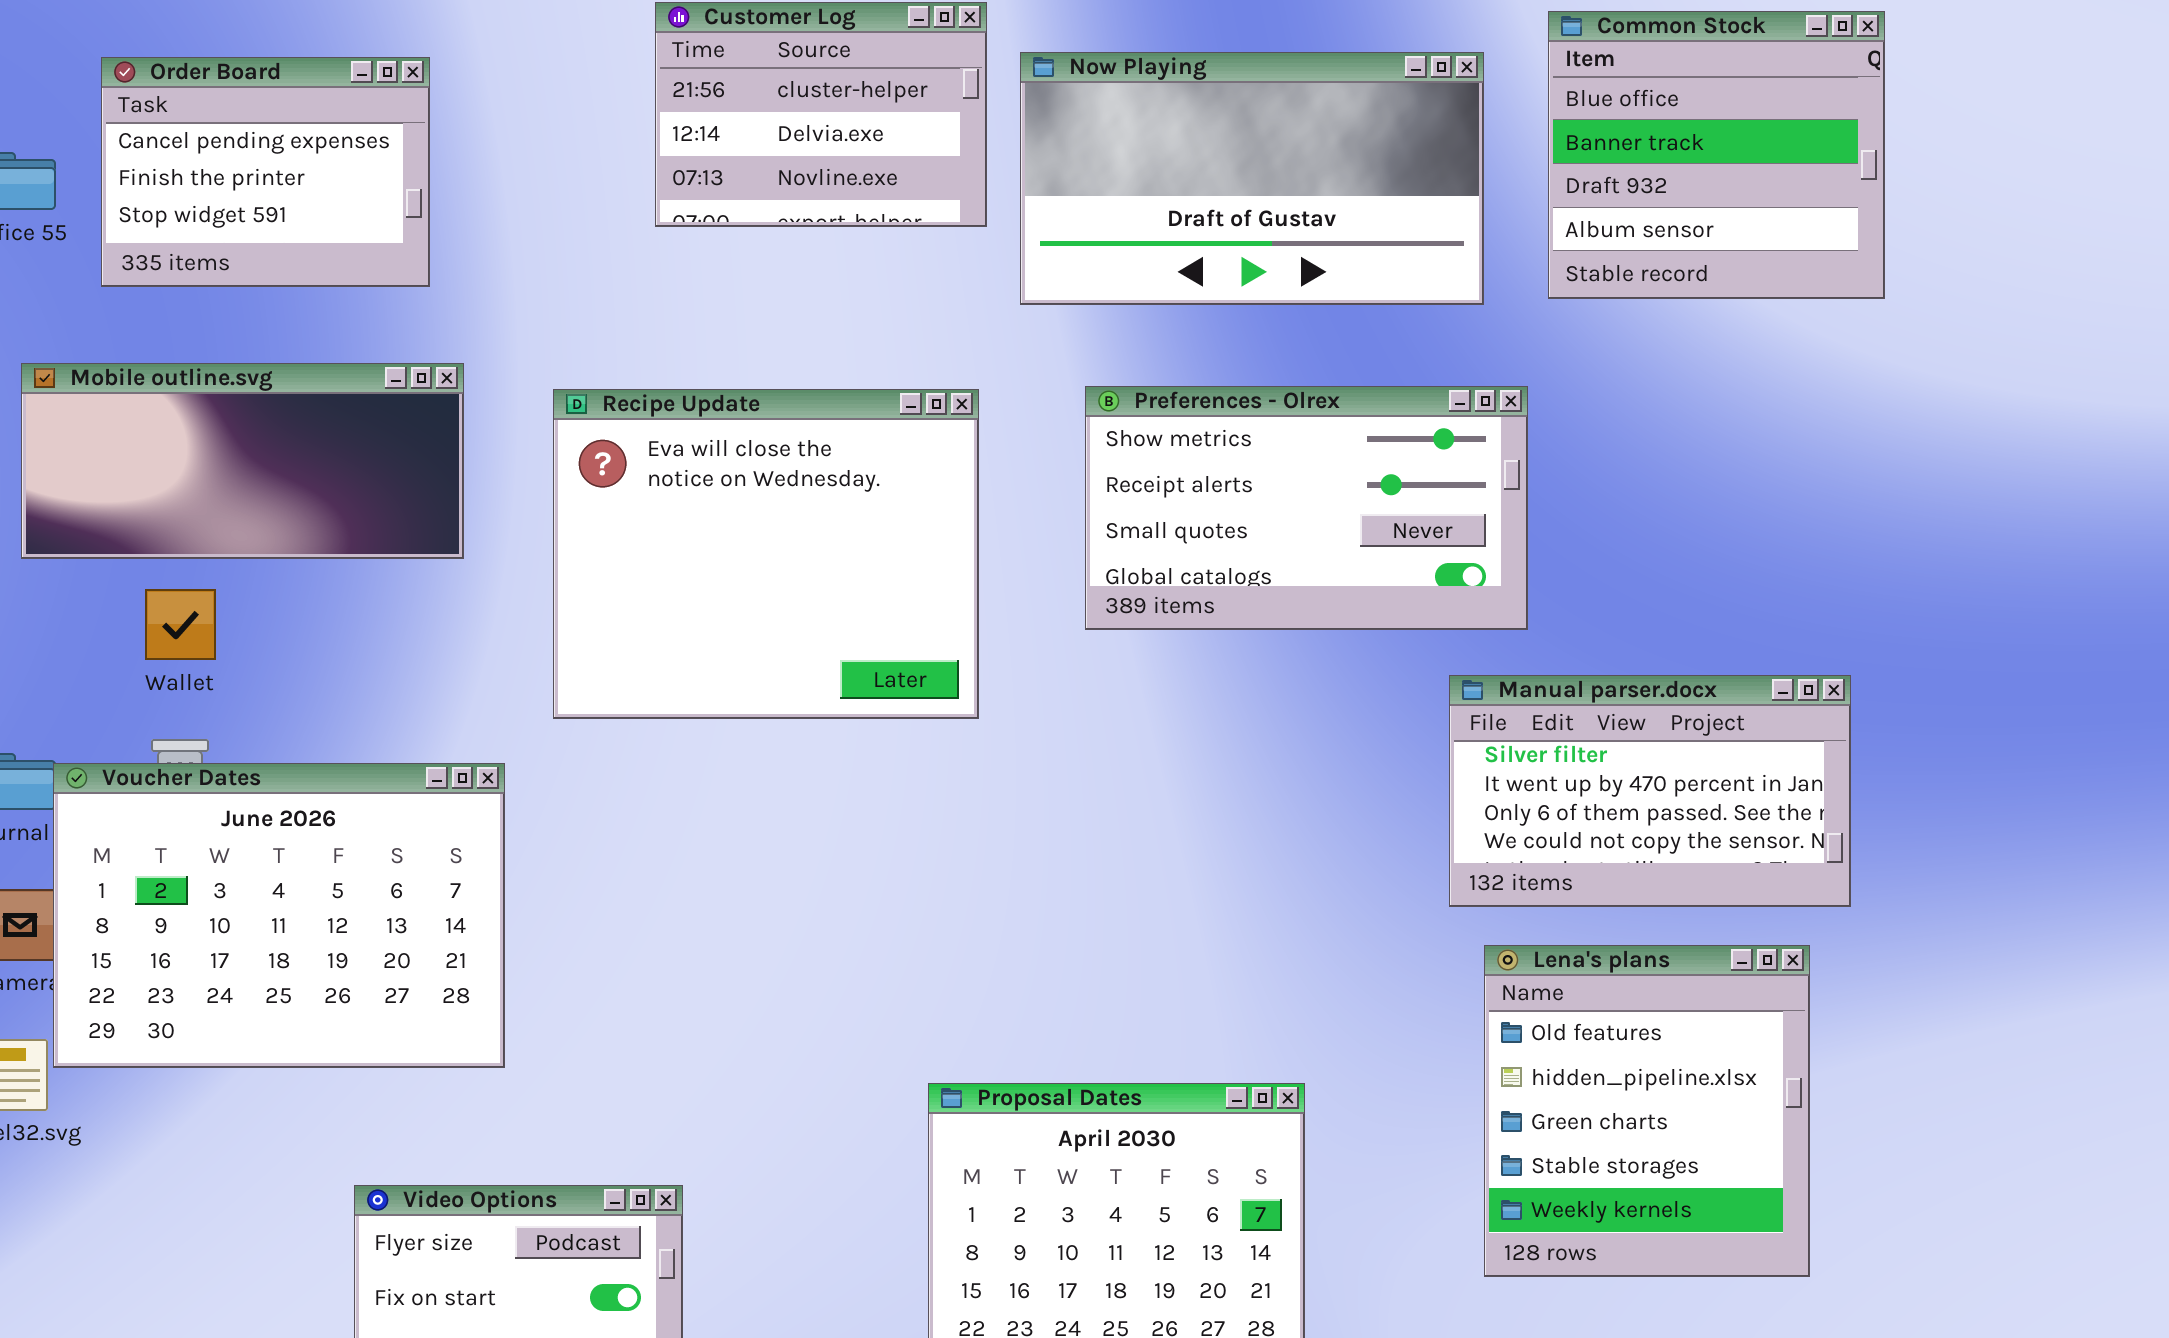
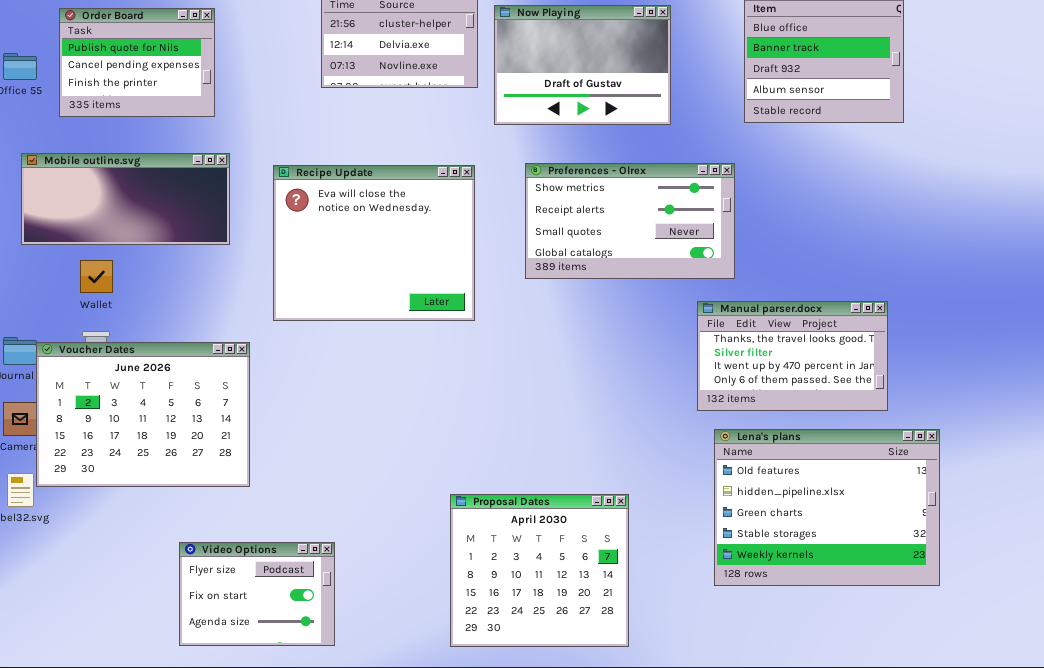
Now Playing: [1020,52,1484,305] -> [494,5,671,125], resized
Order Board: [101,57,430,287] -> [59,8,215,117], scrolled up 1 row
Manual parser.docx: [1449,675,1851,907] -> [697,301,888,411], scrolled up 1 row
Lena's plans: [1484,945,1810,1277] -> [714,429,940,586], resized

